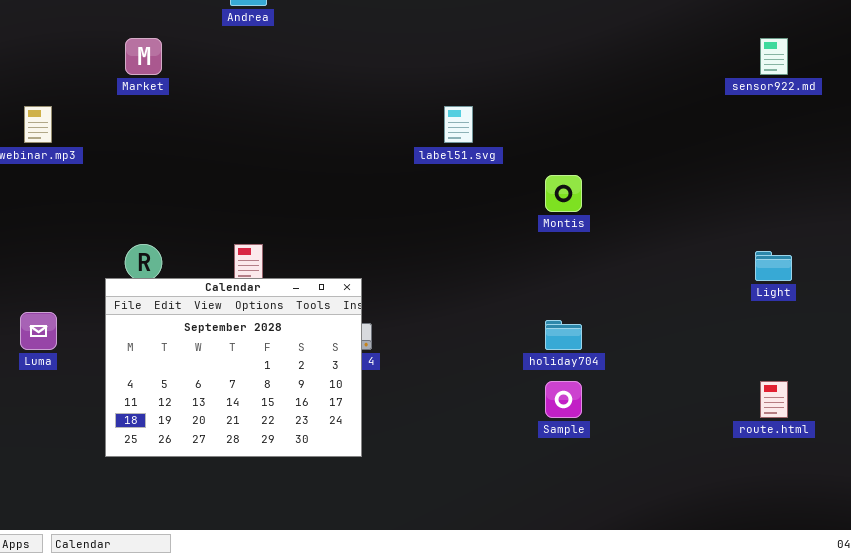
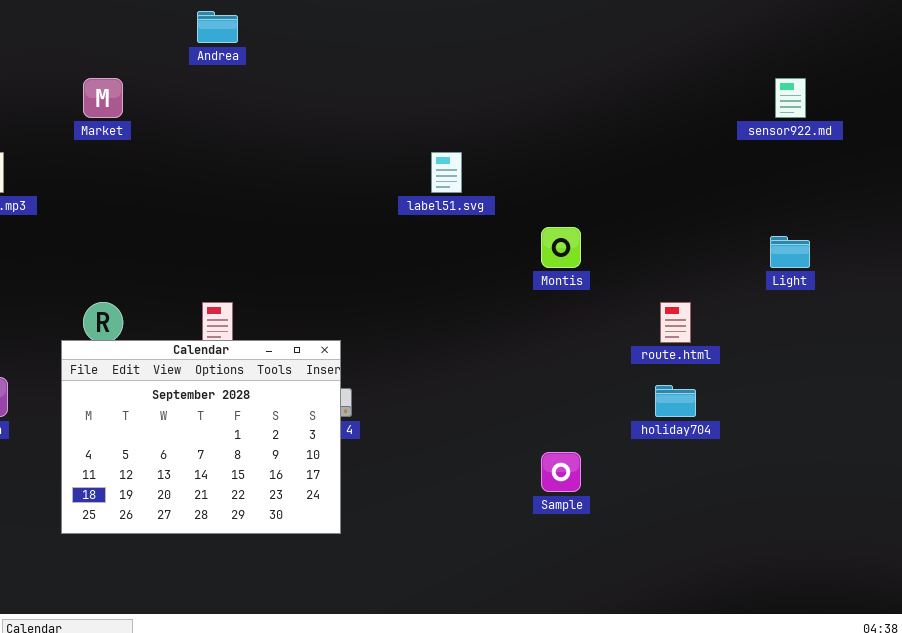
Light: [755,251,792,281] -> [770,236,810,268], moved
holiday704: [545,320,582,350] -> [655,385,696,417], moved
route.html: [760,381,788,418] -> [660,302,691,343], moved

